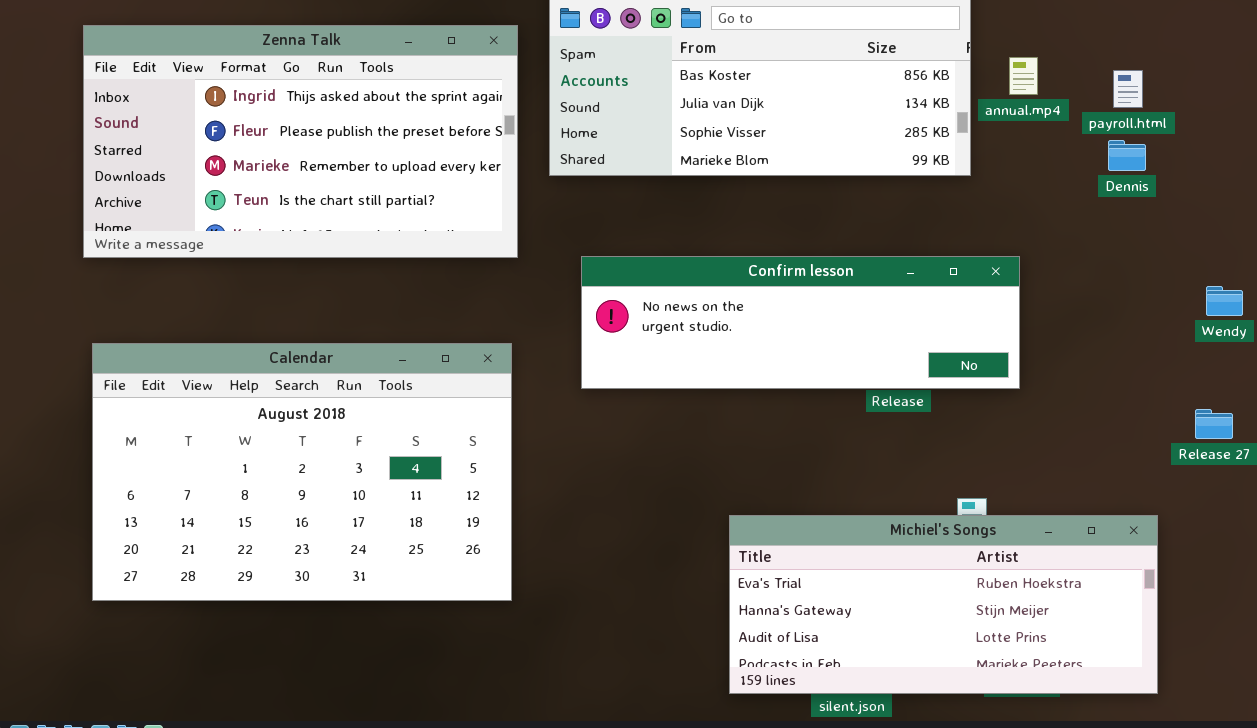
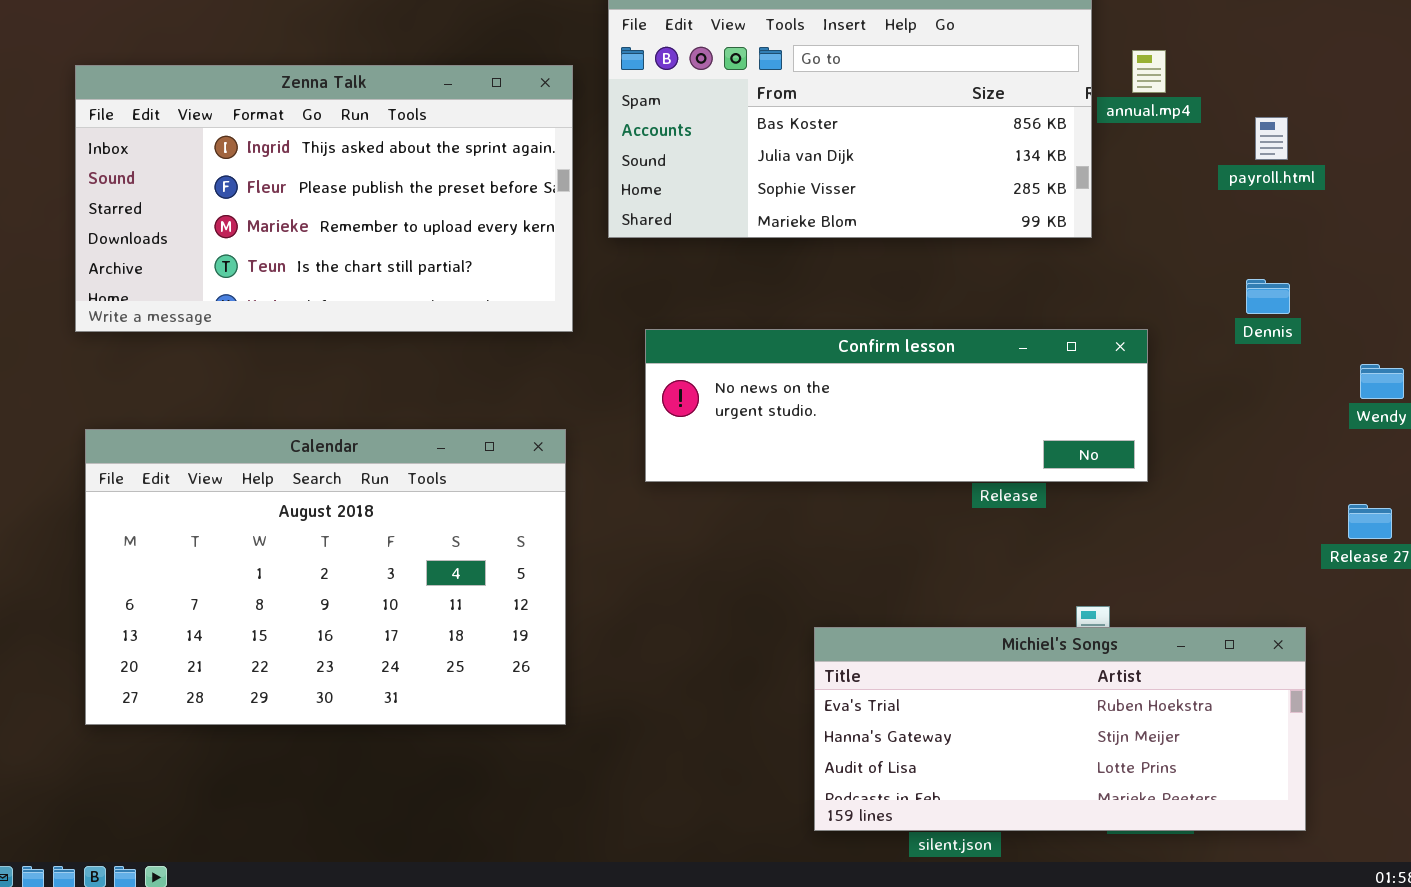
annual.mp4: [1009,57,1038,95] -> [1132,50,1166,93], moved
Dennis: [1108,140,1146,171] -> [1246,279,1290,314], moved

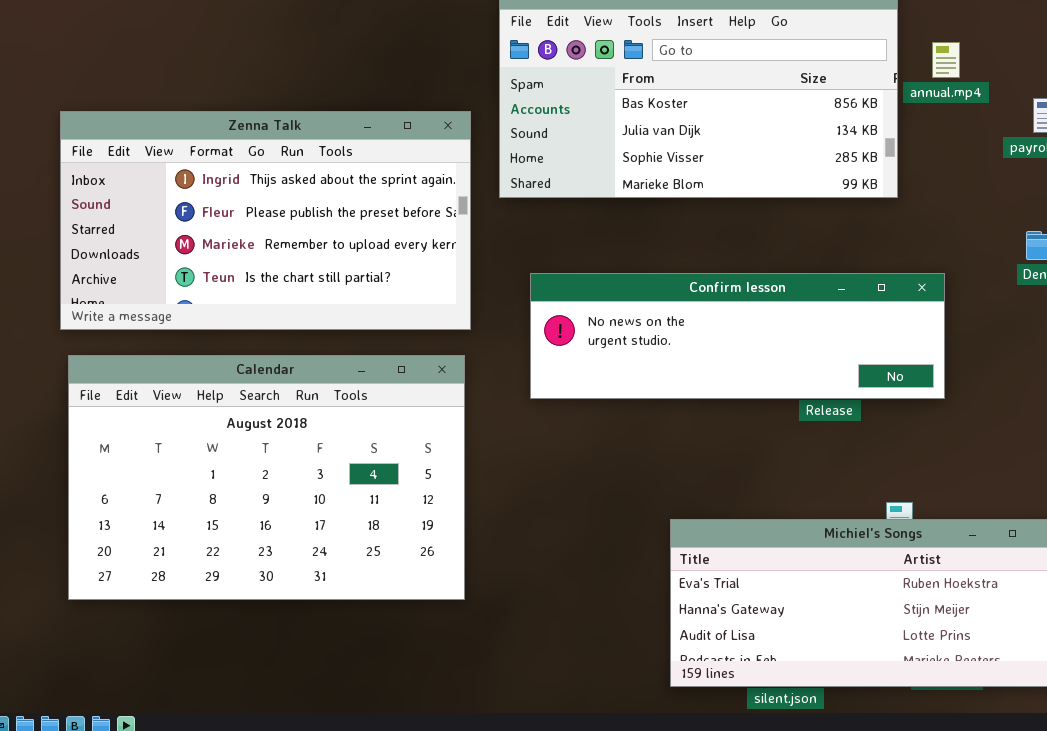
Zenna Talk: [75,65,573,332] -> [60,111,471,330], moved

